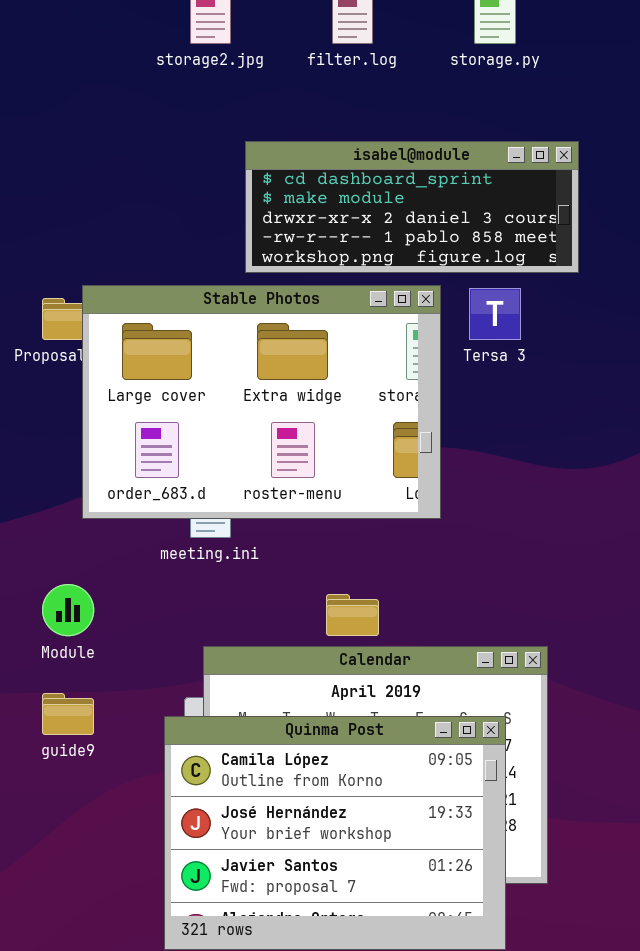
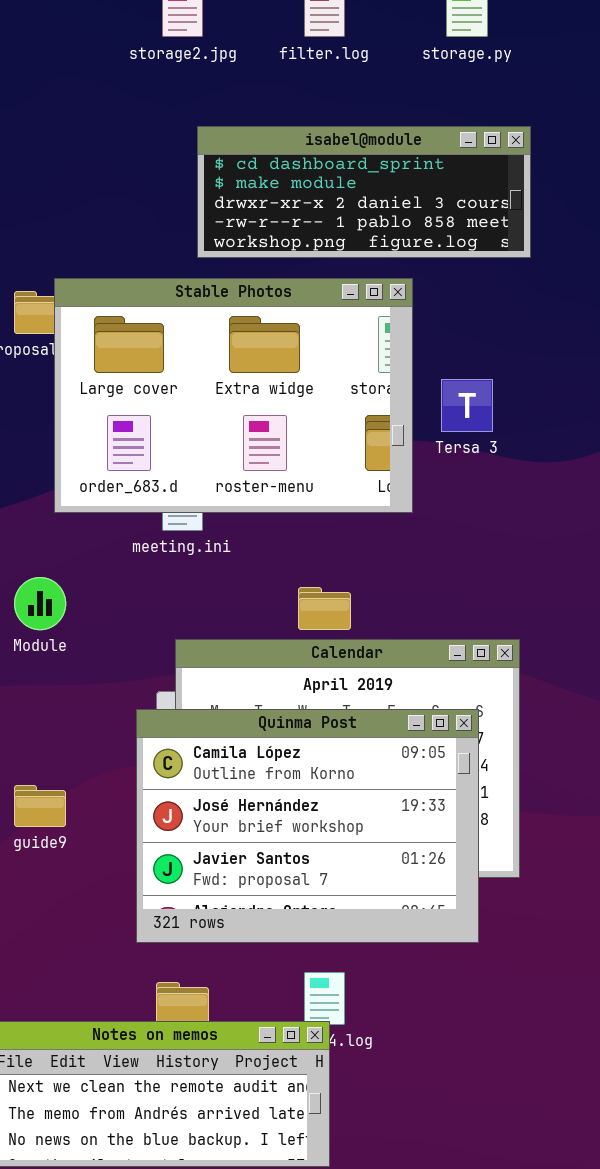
isabel@module: [245,141,579,273] -> [197,126,531,258], moved
Tersa 3: [469,288,521,340] -> [441,379,493,432], moved
guide9: [42,693,94,735] -> [14,785,66,827], moved

